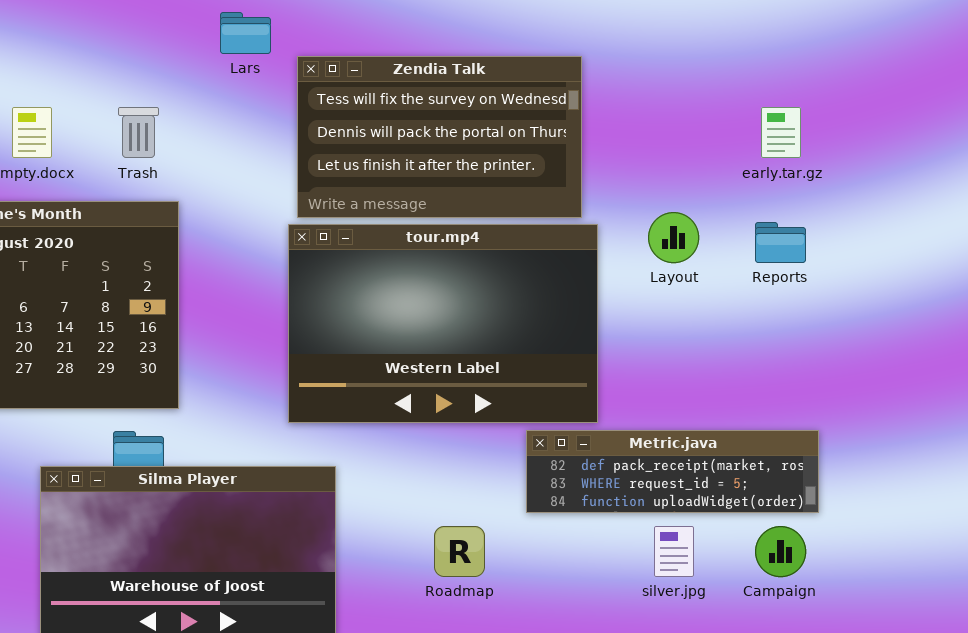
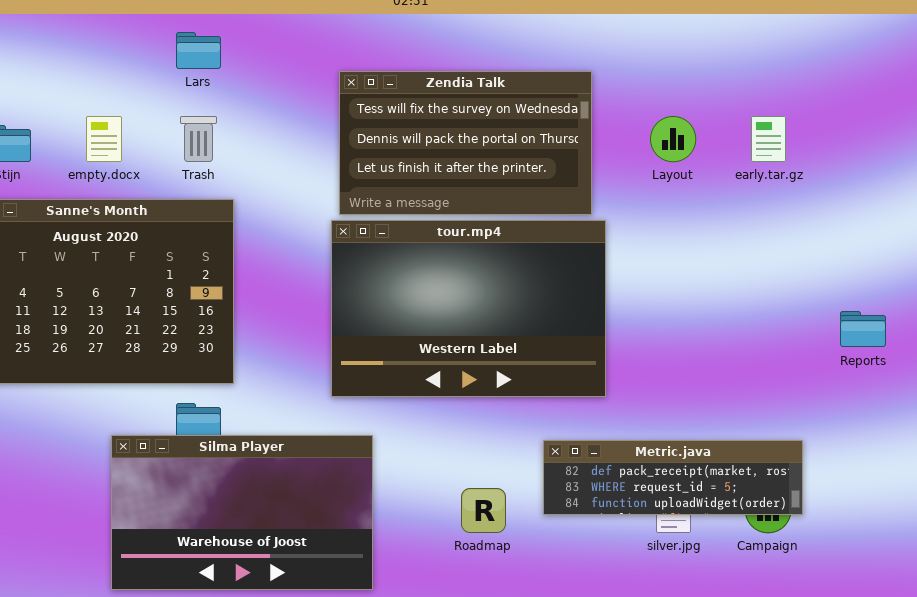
Lars: [220,12,271,54] -> [176,32,221,69], moved
Layout: [648,212,699,263] -> [650,116,696,162], moved
Reports: [755,222,806,263] -> [840,311,886,347], moved
Metric.java: [526,430,819,513] -> [543,440,803,515], moved

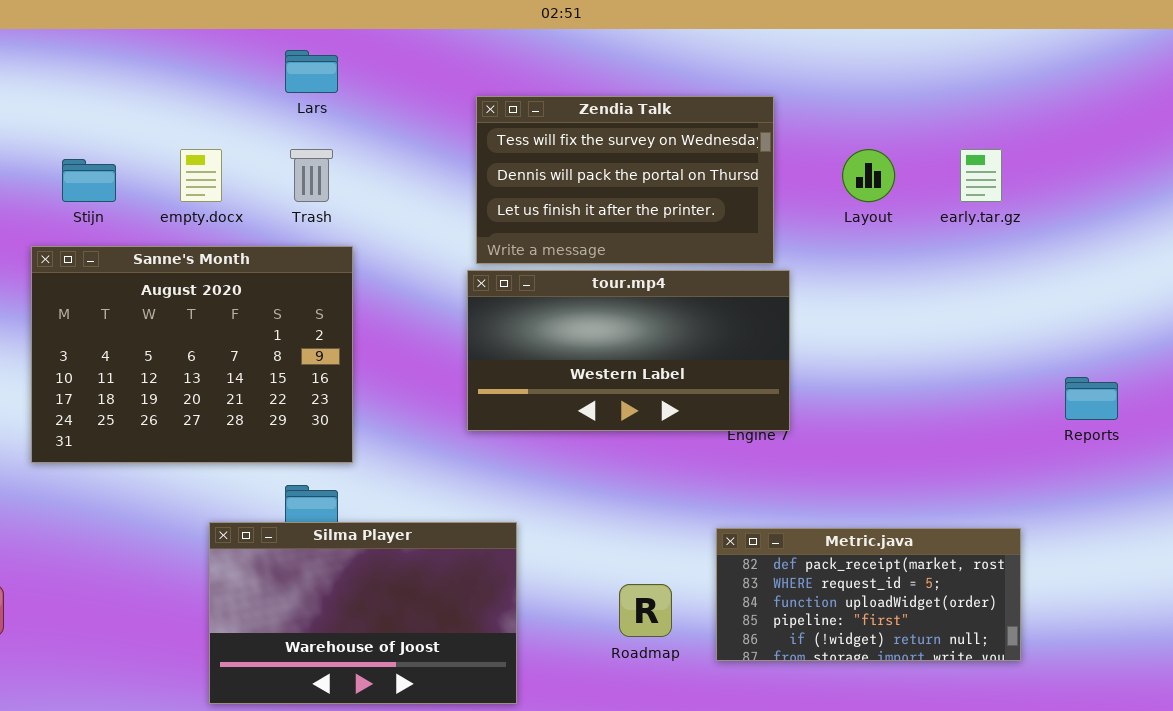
tour.mp4: [331,220,606,397] -> [467,270,790,431], resized
Metric.java: [543,440,803,515] -> [716,528,1021,661], resized

